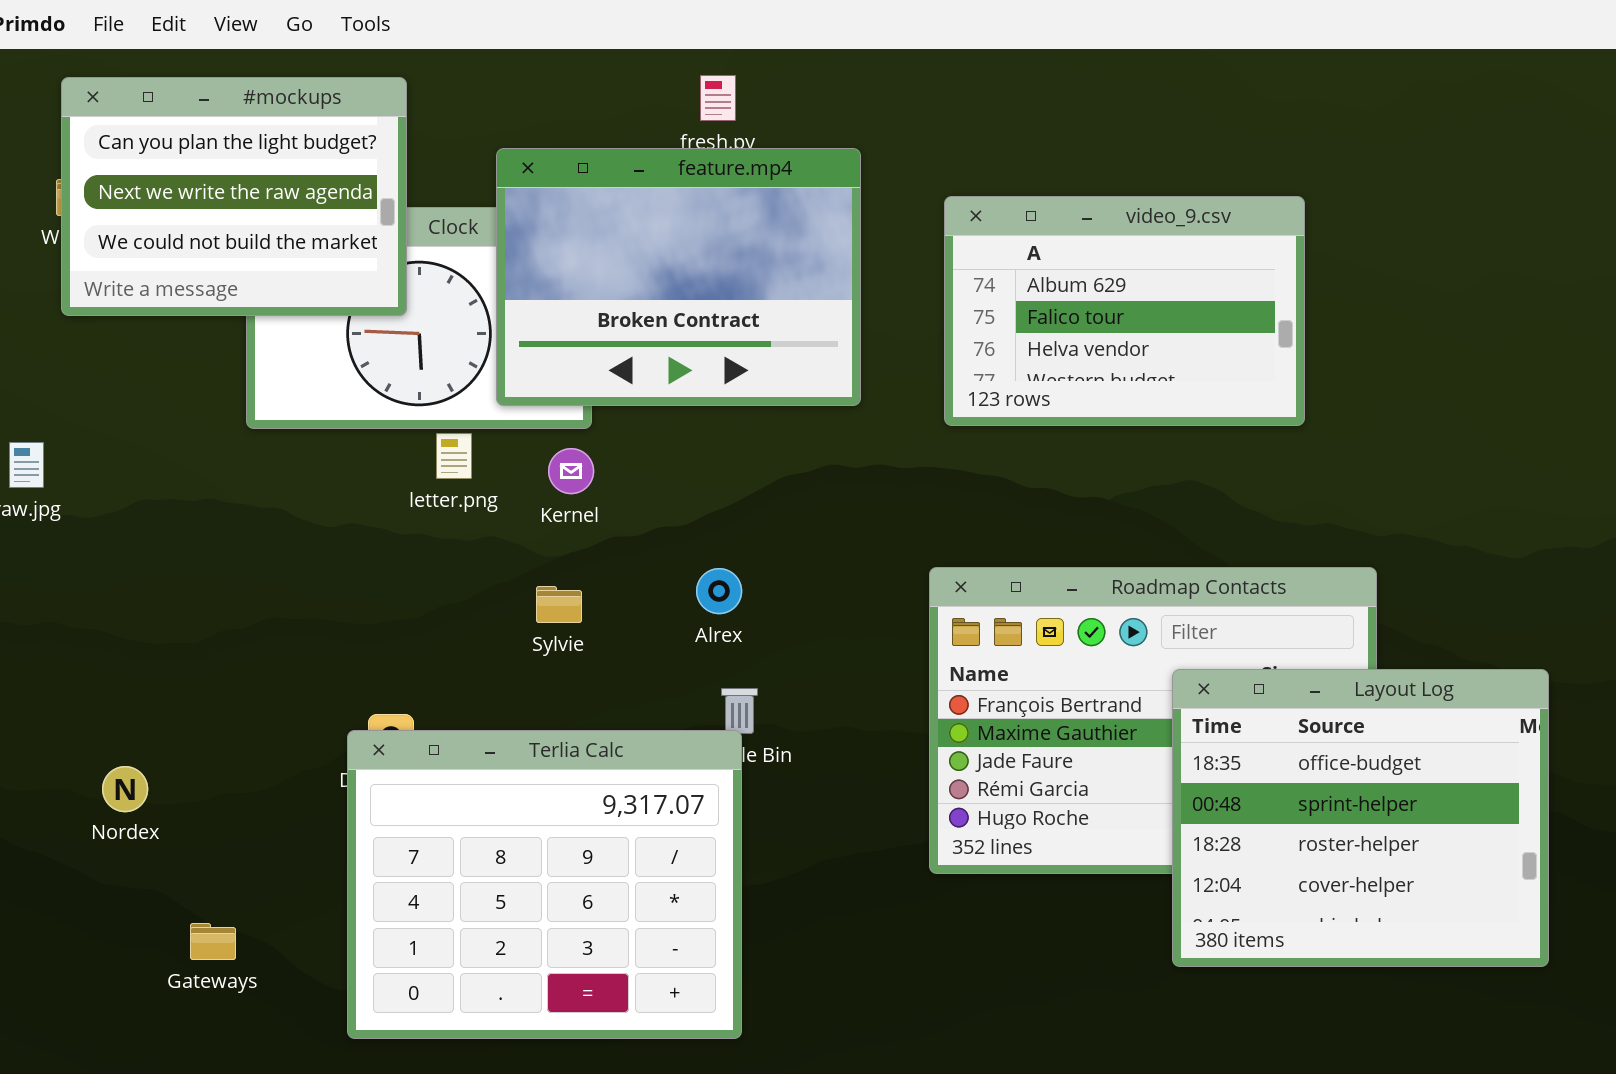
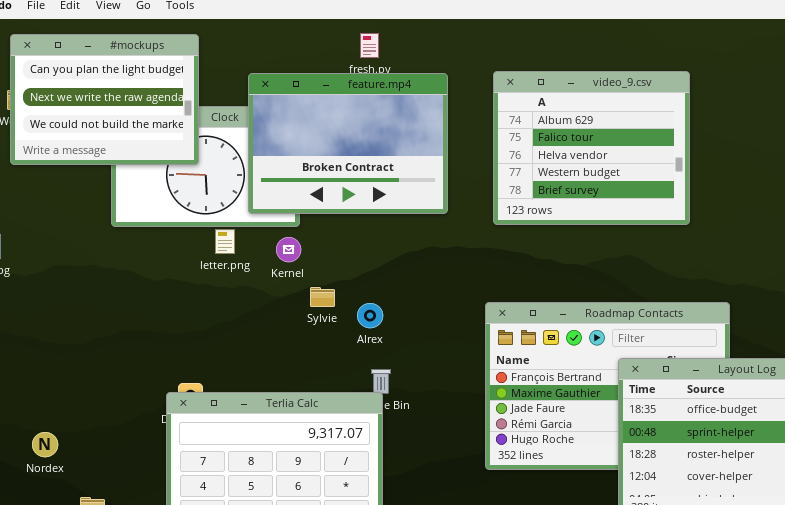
video_9.csv: [944,196,1305,426] -> [493,71,690,225], resized
Sylvie: [536,586,582,623] -> [310,287,335,307], moved
Nordex: [102,766,148,812] -> [32,432,58,457], moved

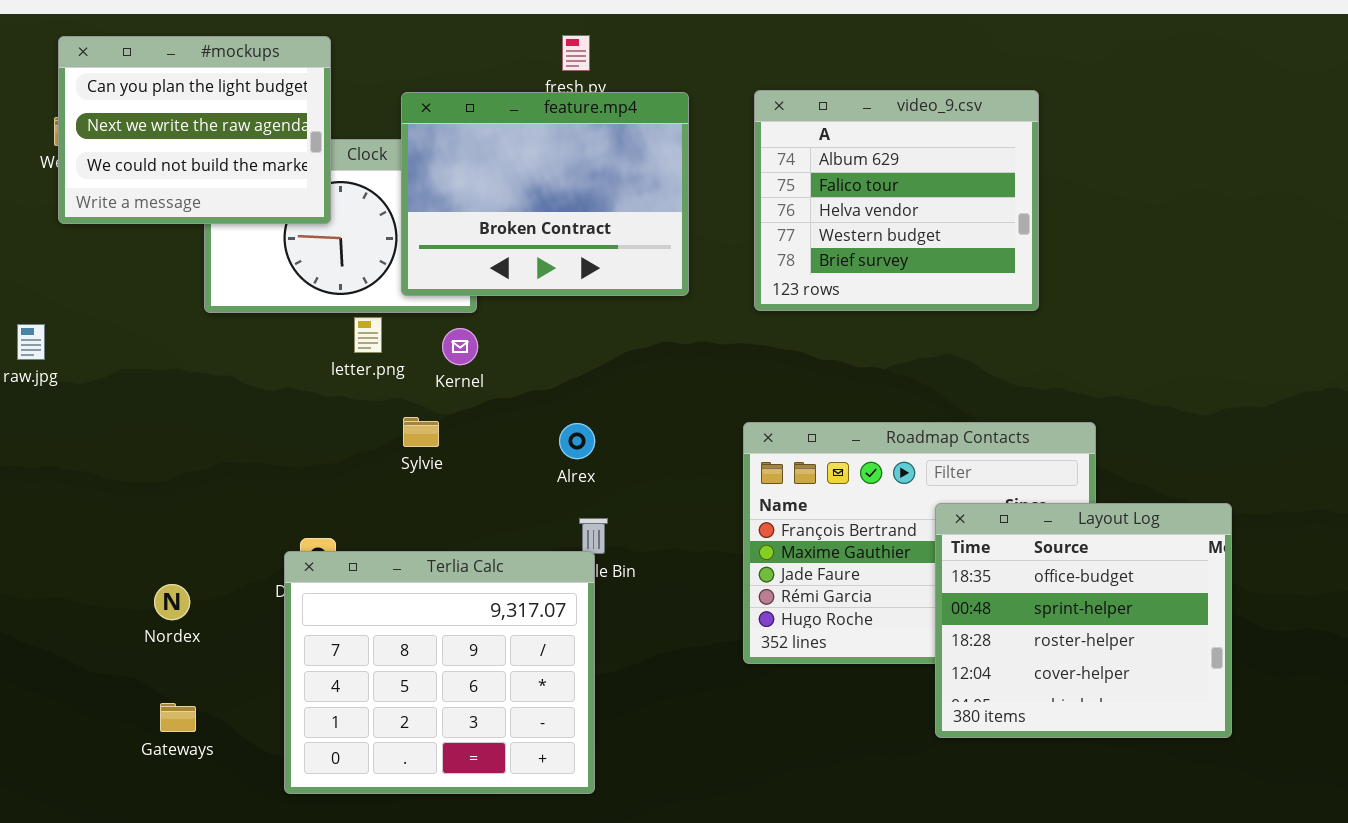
Sylvie: [310,287,335,307] -> [403,417,439,447], moved
Nordex: [32,432,58,457] -> [154,584,190,620], moved

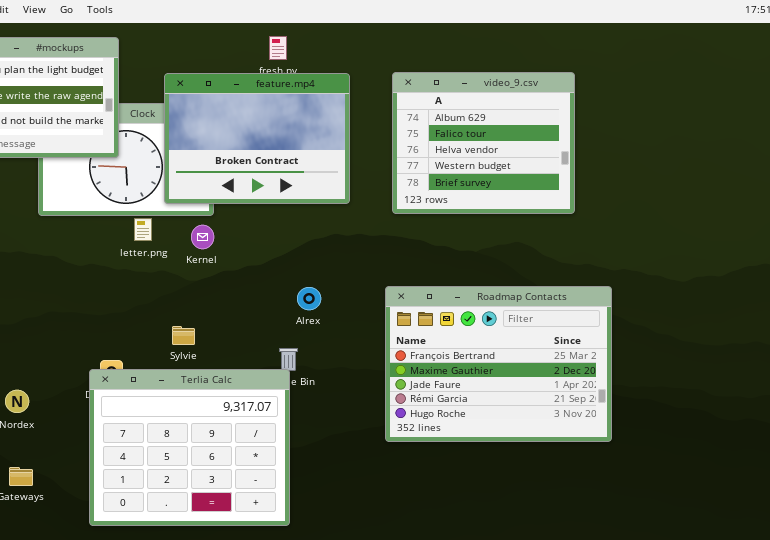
Sylvie: [403,417,439,447] -> [172,326,195,345], moved
Alrex: [559,423,595,459] -> [297,287,321,310], moved
Layout Log: [935,503,1232,738] -> none, closed

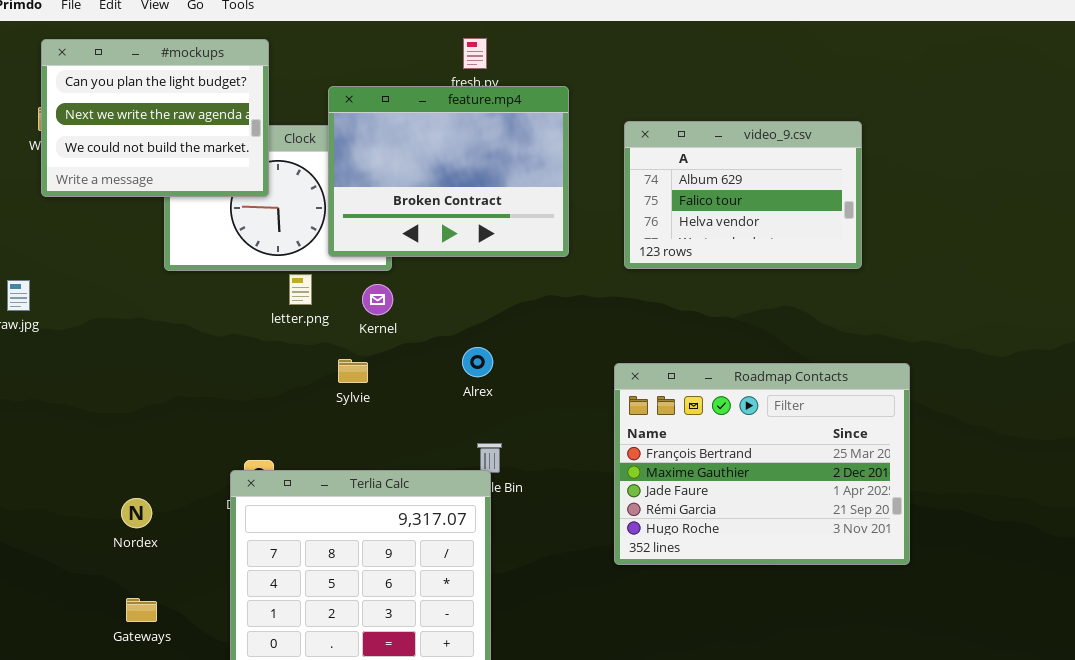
video_9.csv: [392,72,575,214] -> [624,121,862,269], resized
Alrex: [297,287,321,310] -> [462,347,493,377], moved
Sylvie: [172,326,195,345] -> [338,359,368,383], moved

